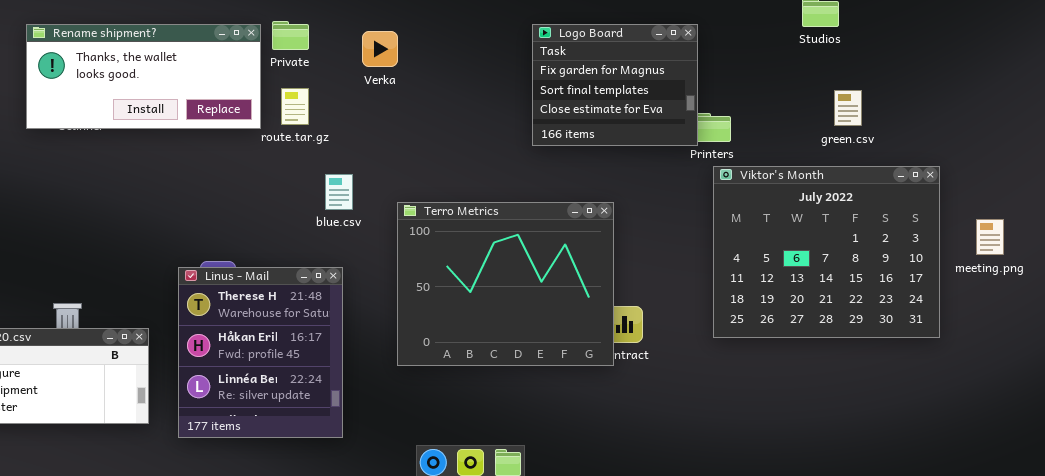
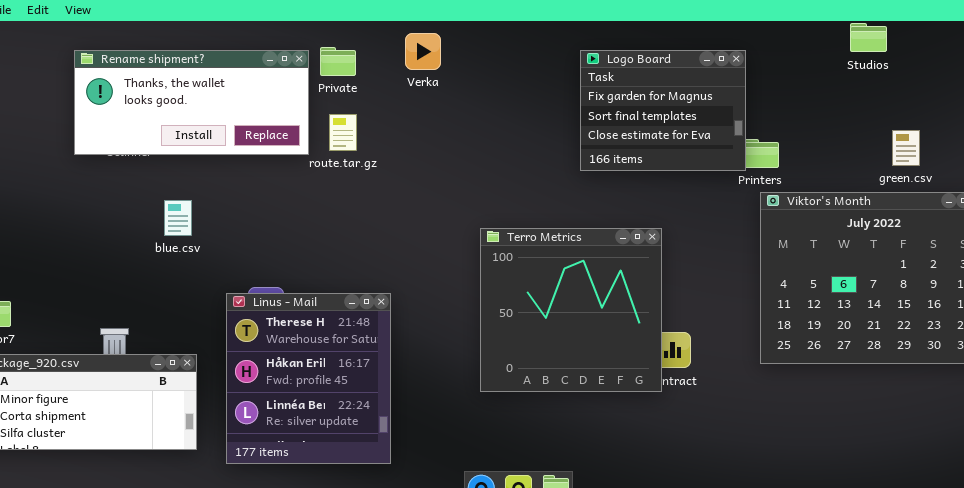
Verka: [362,31,398,67] -> [405,33,441,70], moved
green.csv: [834,90,862,126] -> [892,130,920,166], moved
blue.csv: [325,174,353,210] -> [164,200,192,236], moved
Terro Metrics: [397,202,614,366] -> [480,228,662,392], resized

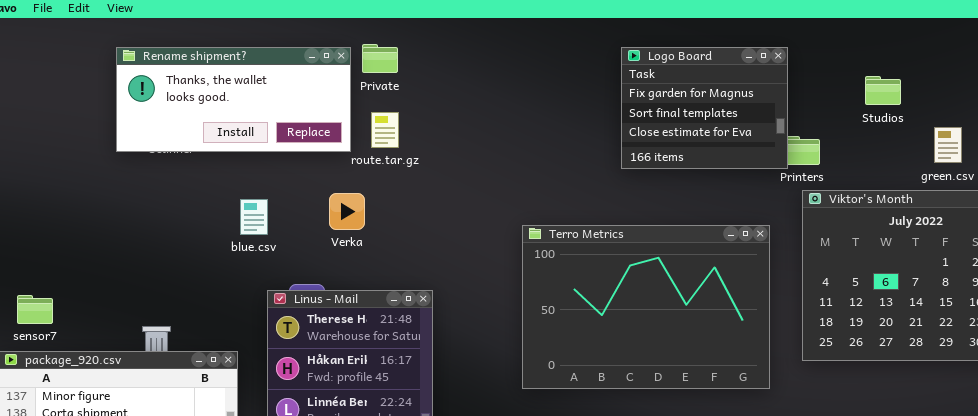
Studios: [850,23,887,52] -> [865,76,901,105], moved
Verka: [405,33,441,70] -> [329,193,365,230], moved
blue.csv: [164,200,192,236] -> [240,199,268,235], moved
Terro Metrics: [480,228,662,392] -> [522,225,770,389], resized

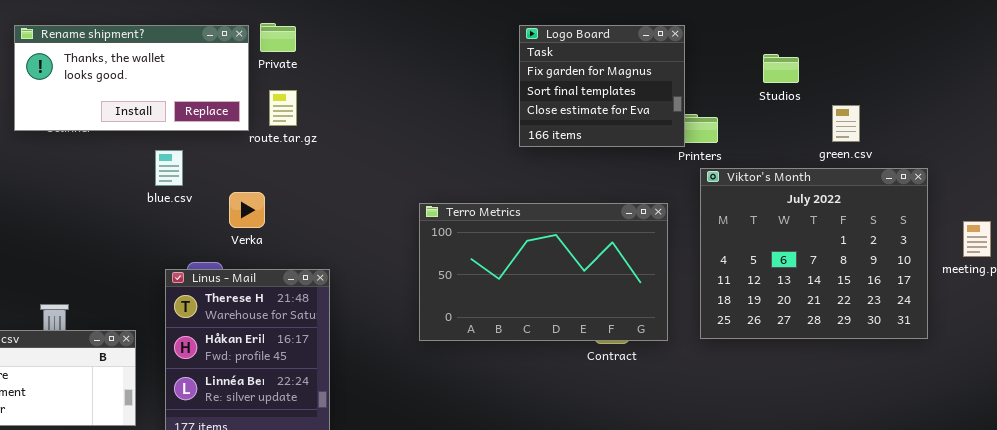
Verka: [329,193,365,230] -> [229,192,265,228], moved
blue.csv: [240,199,268,235] -> [155,150,183,186], moved
Terro Metrics: [522,225,770,389] -> [419,203,668,341], resized

